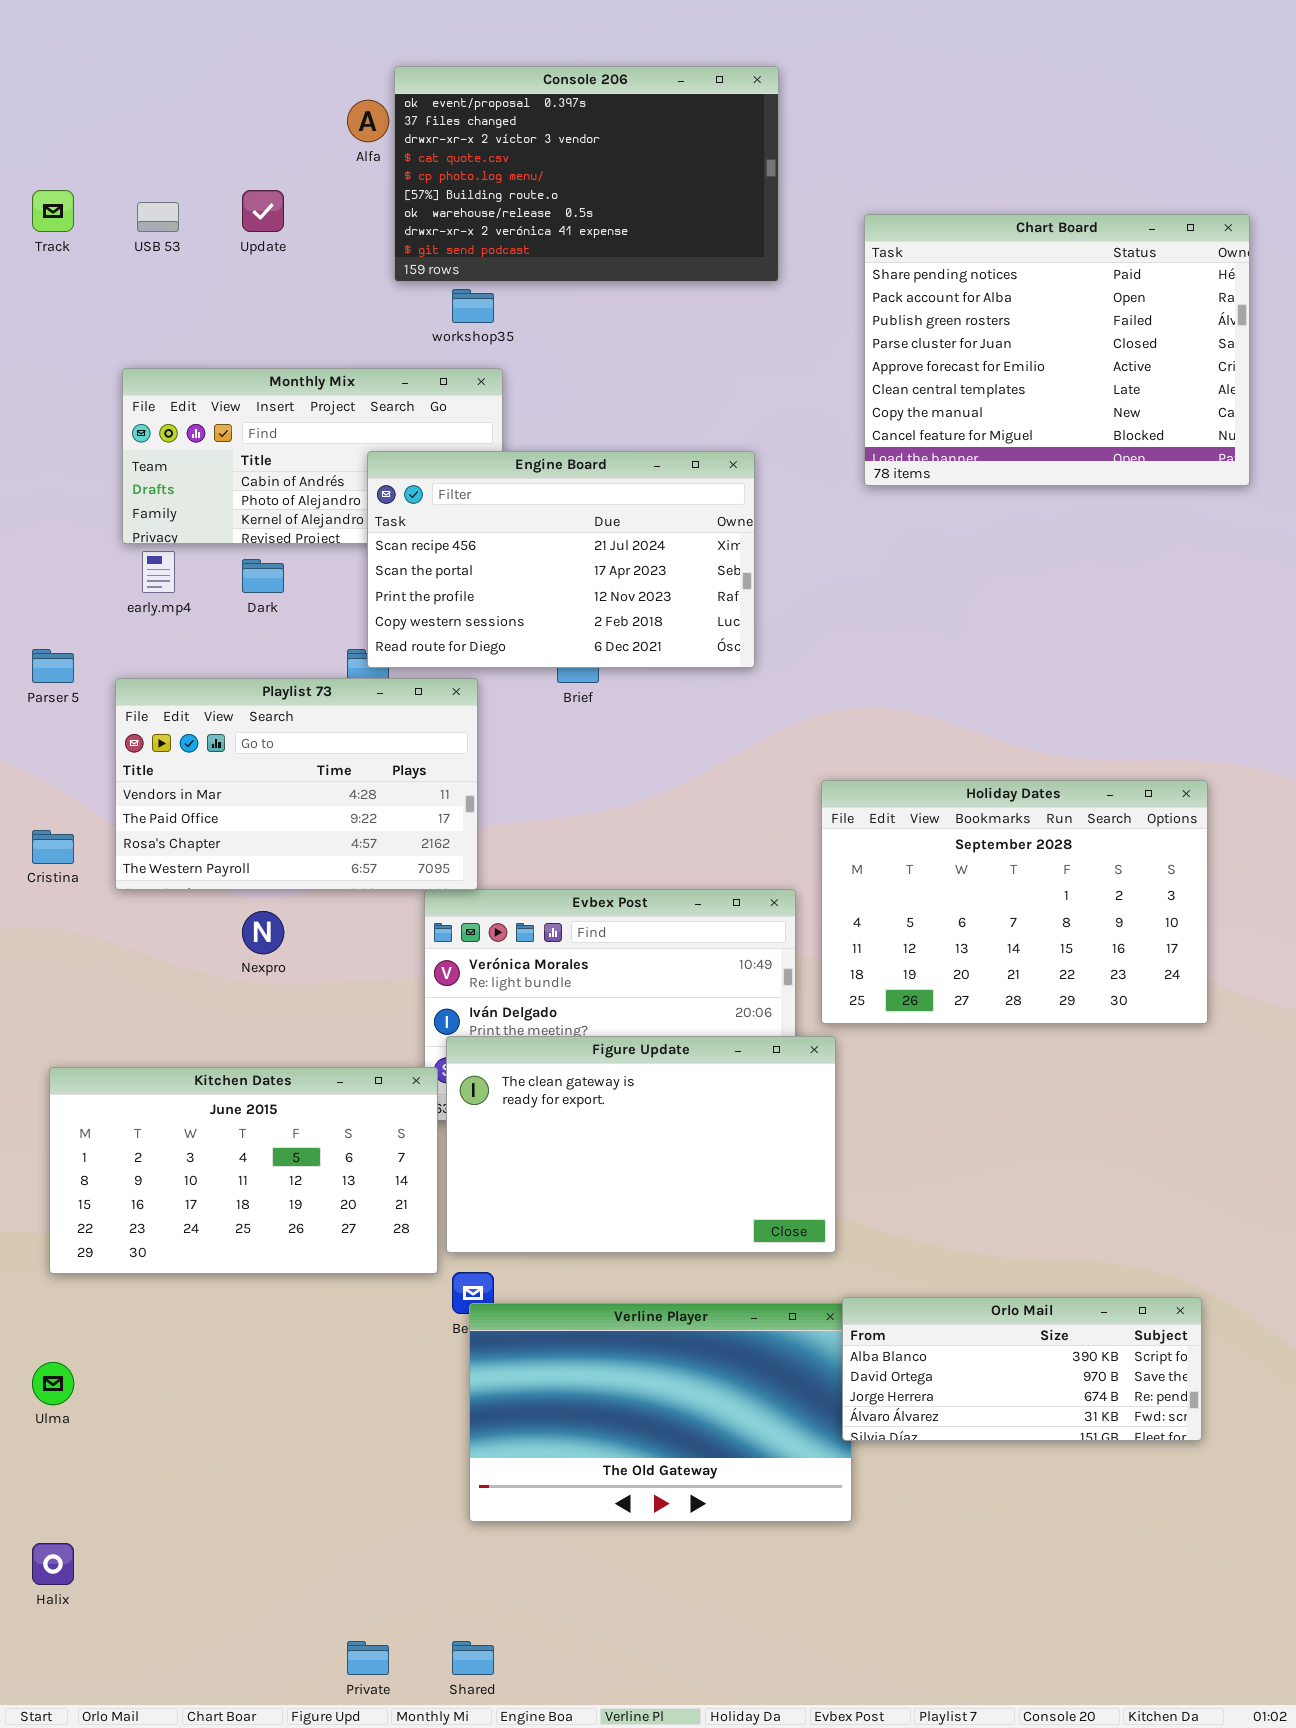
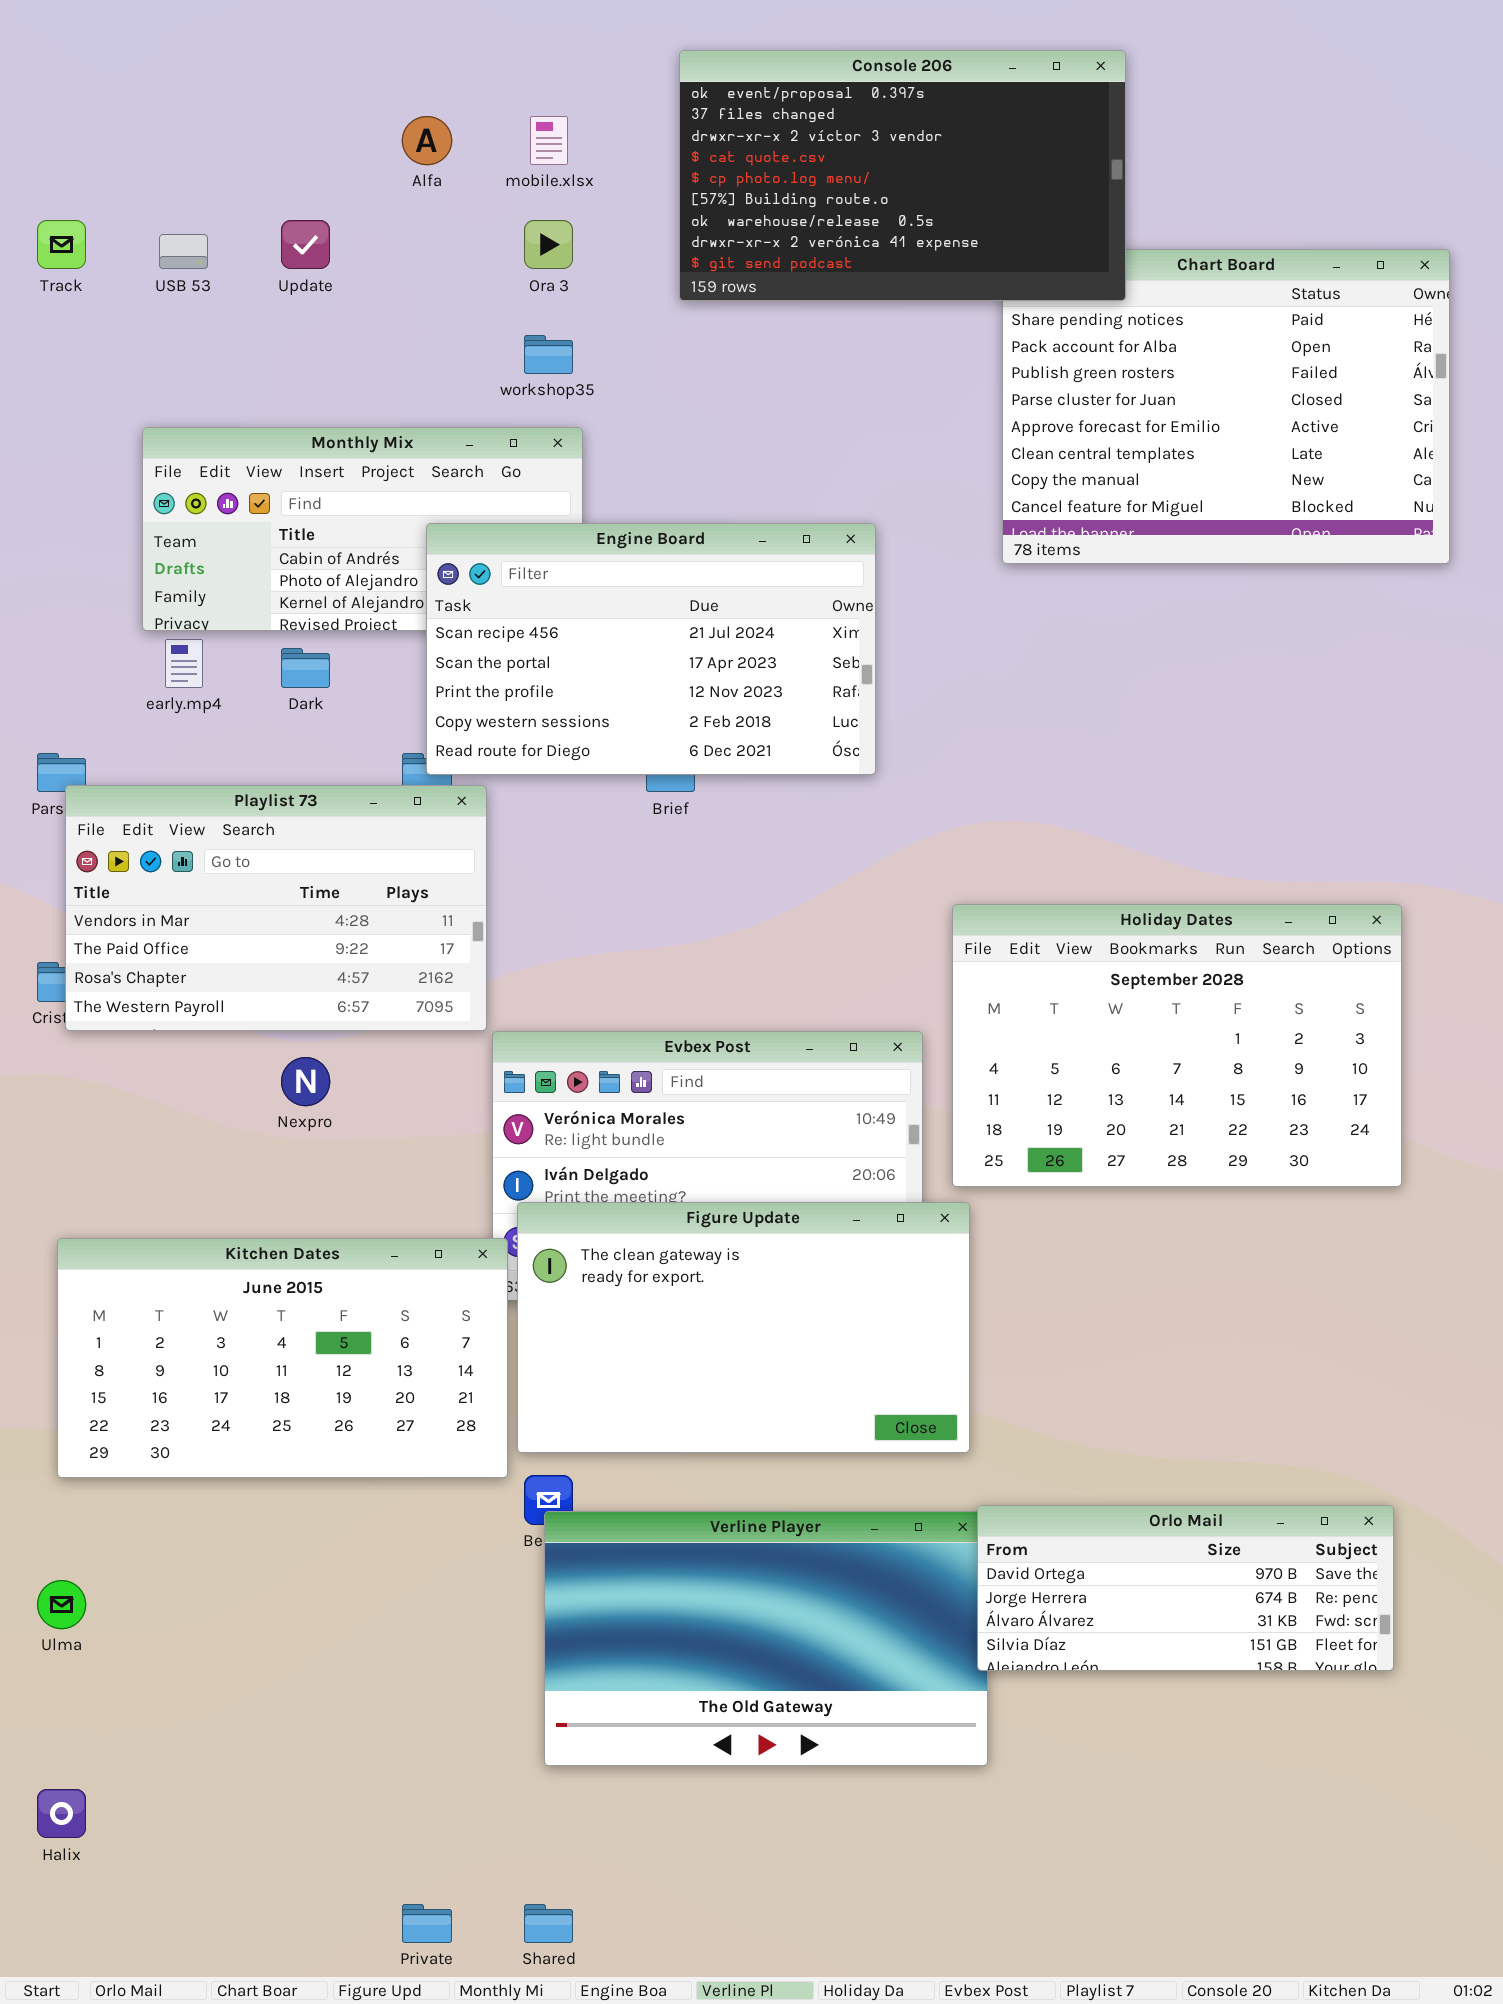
Console 206: [394,66,779,282] -> [679,50,1126,301], moved
Playlist 73: [115,678,478,890] -> [65,785,487,1031], moved
Orlo Mail: [842,1297,1202,1441] -> [977,1505,1394,1671], scrolled down 1 row

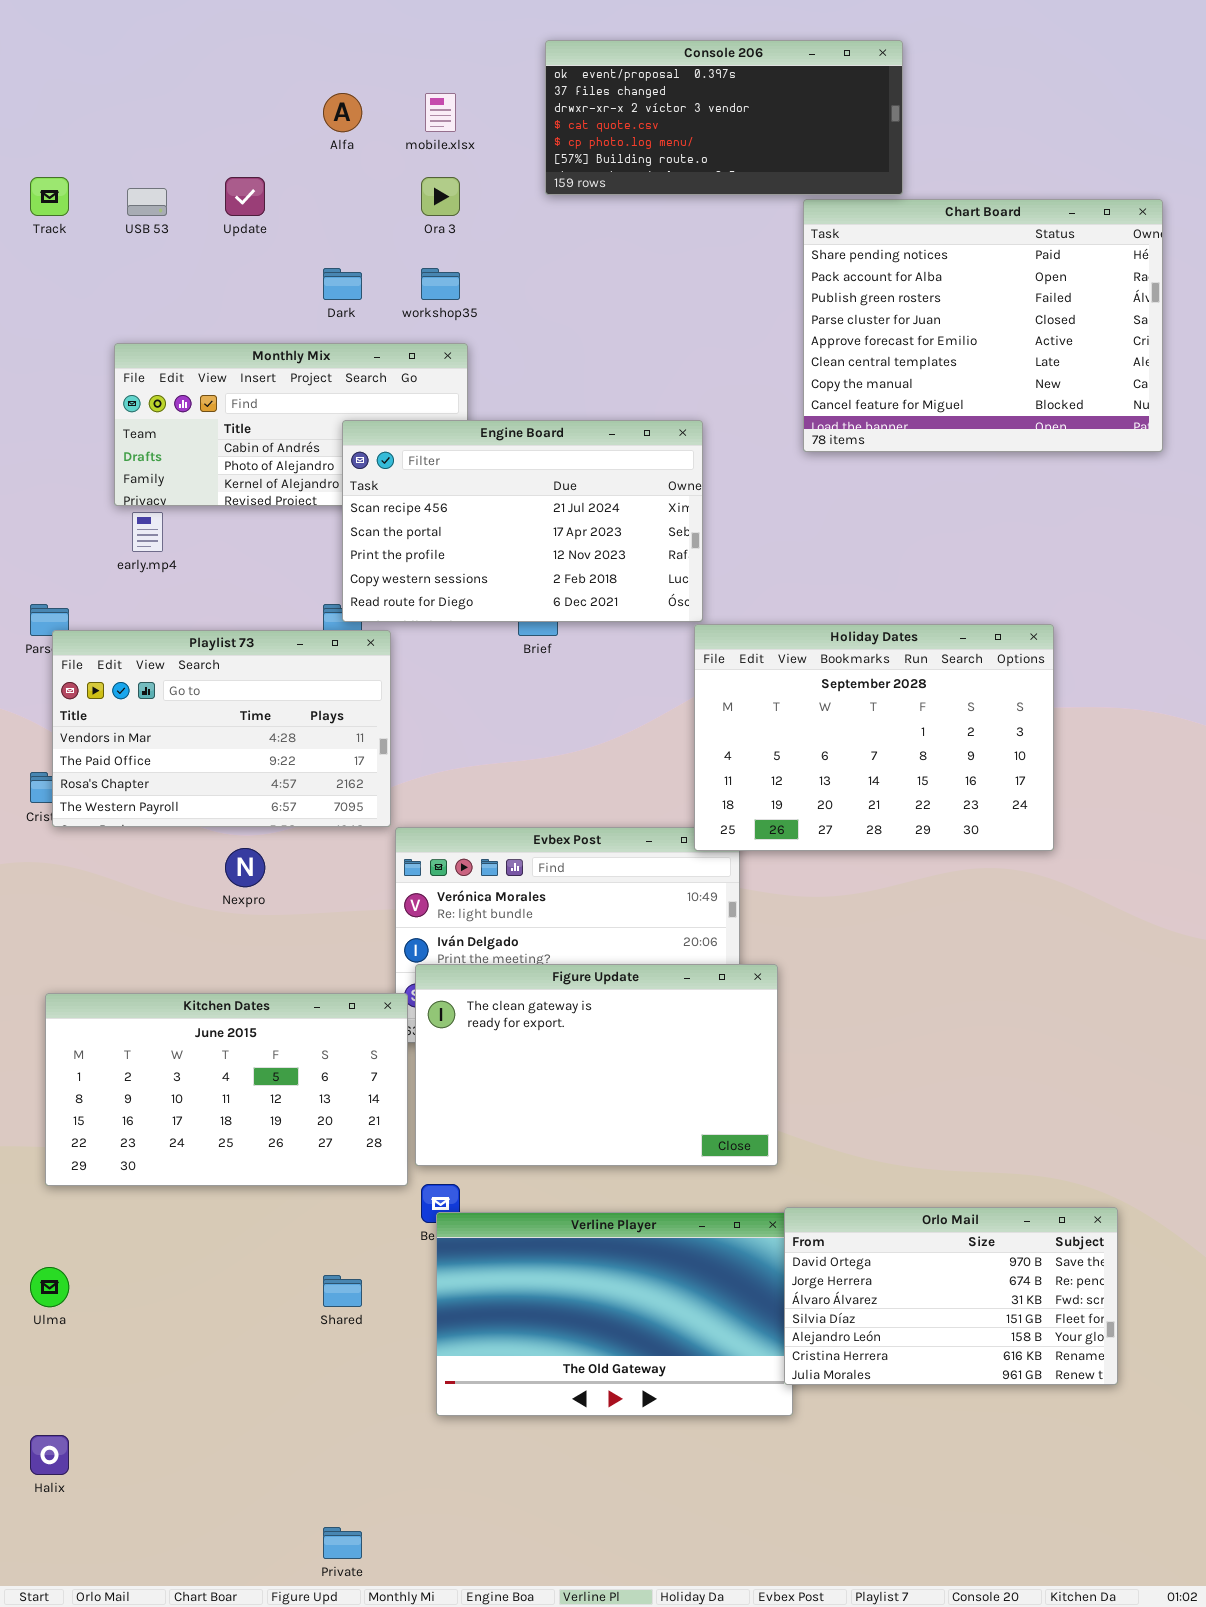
Console 206: [679,50,1126,301] -> [545,40,903,195], resized
Dark: [281,648,330,688] -> [323,268,362,300], moved
Holiday Dates: [952,904,1402,1187] -> [694,624,1054,851], moved
Orlo Mail: [977,1505,1394,1671] -> [784,1207,1118,1385], resized
Shared: [524,1904,573,1943] -> [323,1275,362,1307], moved

